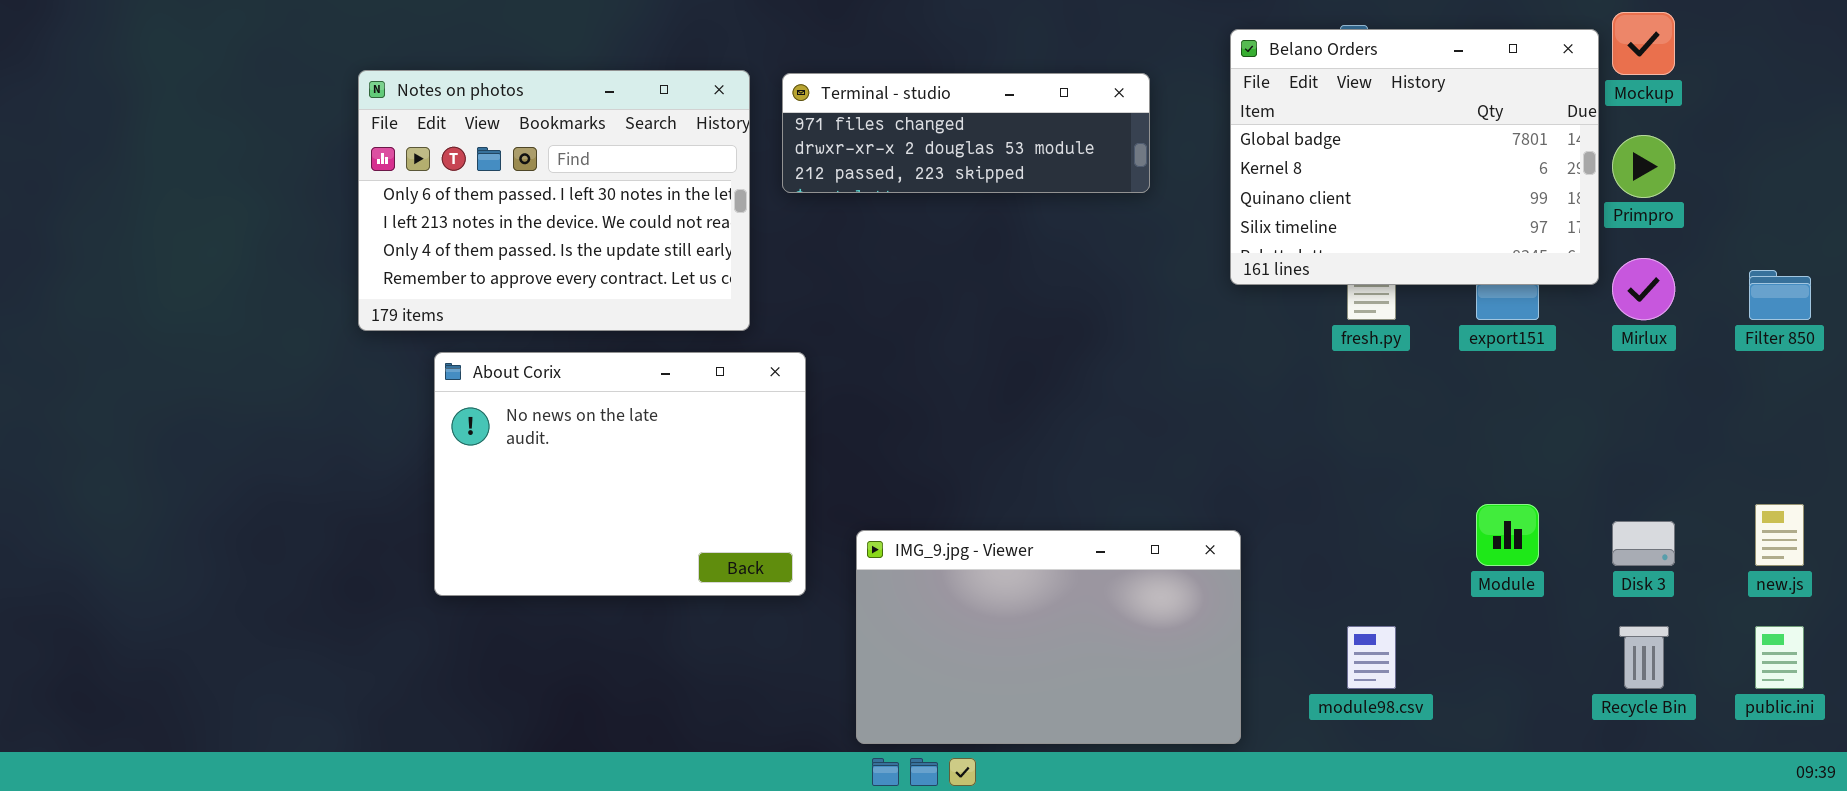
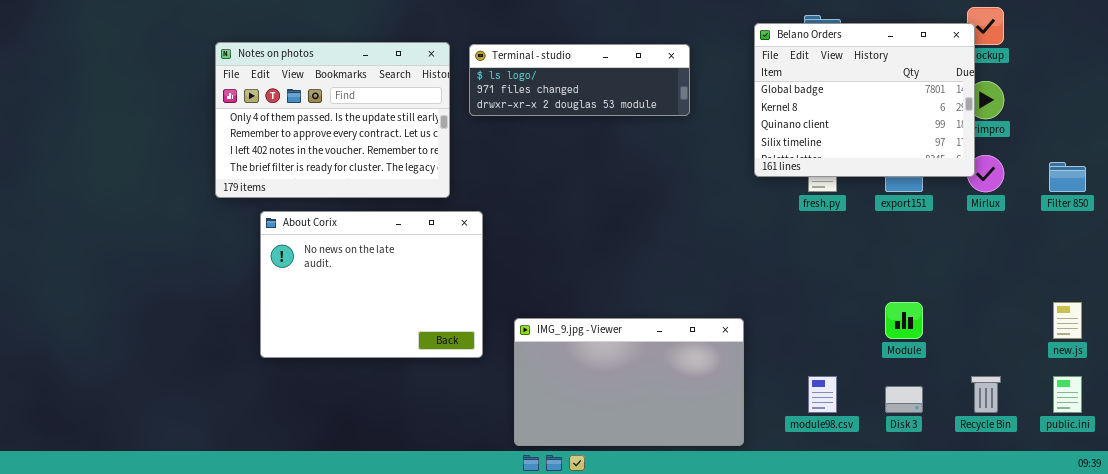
Belano Orders: [1230,29,1599,285] -> [754,23,975,177], moved
Notes on photos: [358,70,750,331] -> [215,42,450,198], scrolled down 2 rows
Terminal - studio: [782,73,1150,193] -> [469,44,690,116], scrolled up 1 row
Disk 3: [1612,521,1675,566] -> [885,386,923,413], moved

